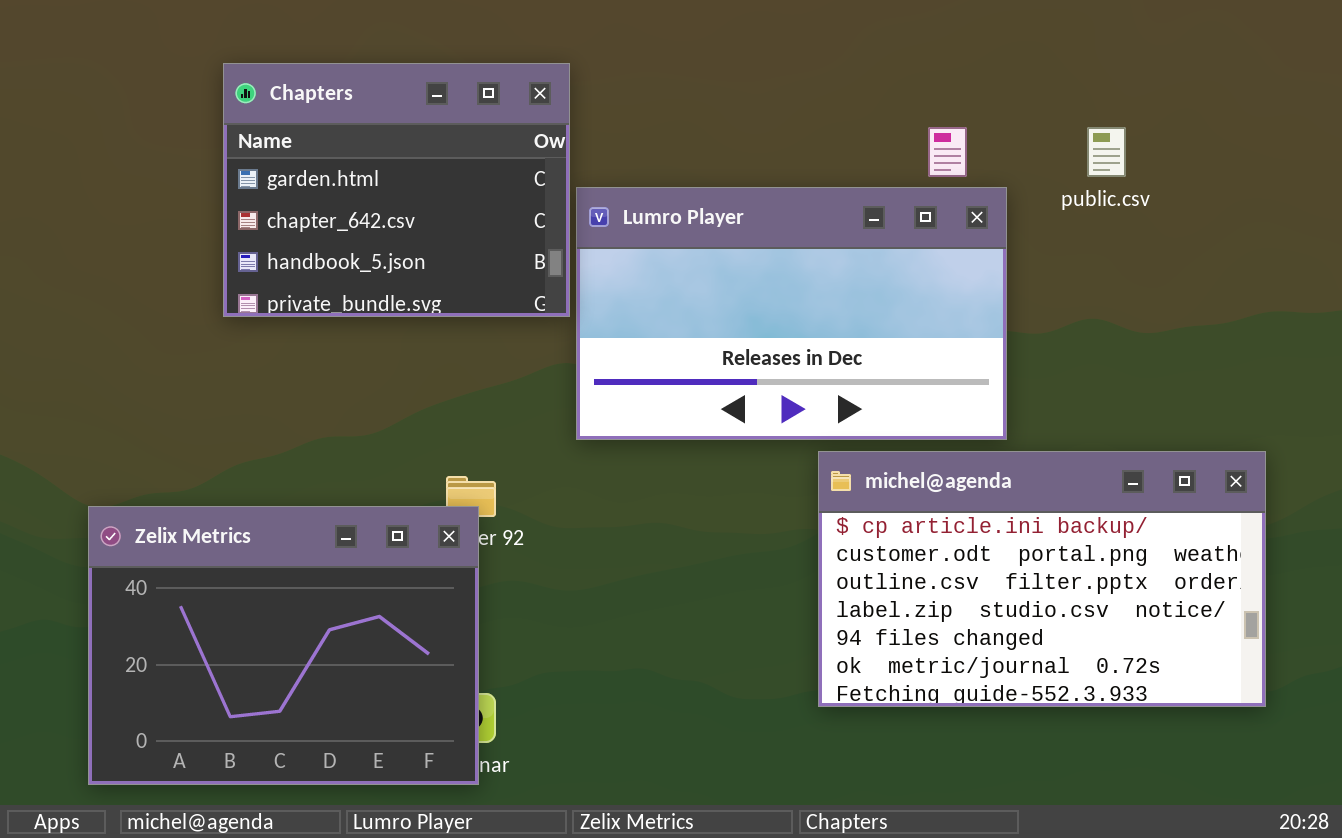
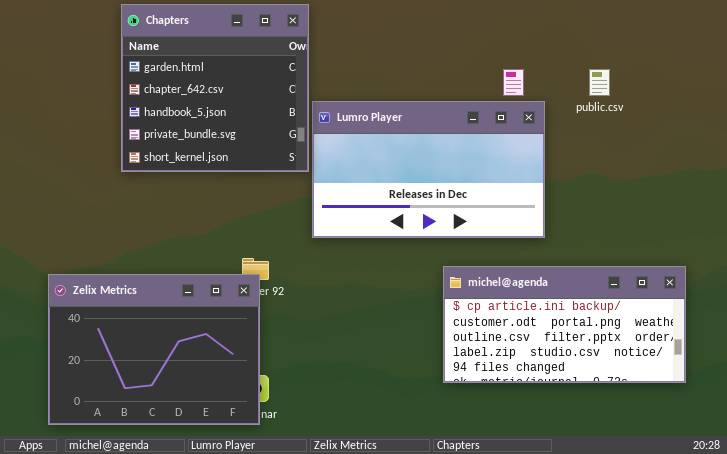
Chapters: [223,63,570,317] -> [121,4,309,172], resized
michel@agenda: [818,451,1266,707] -> [443,266,686,383], resized

